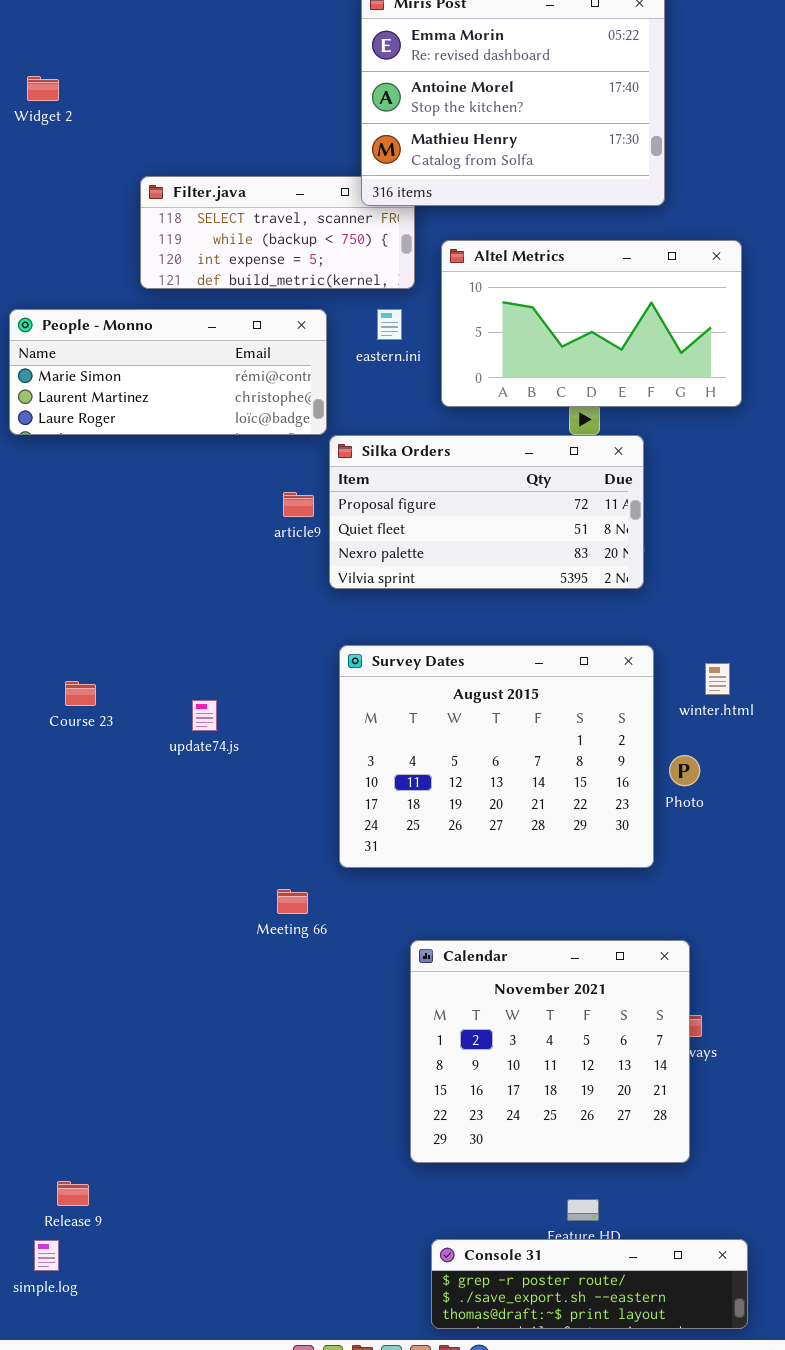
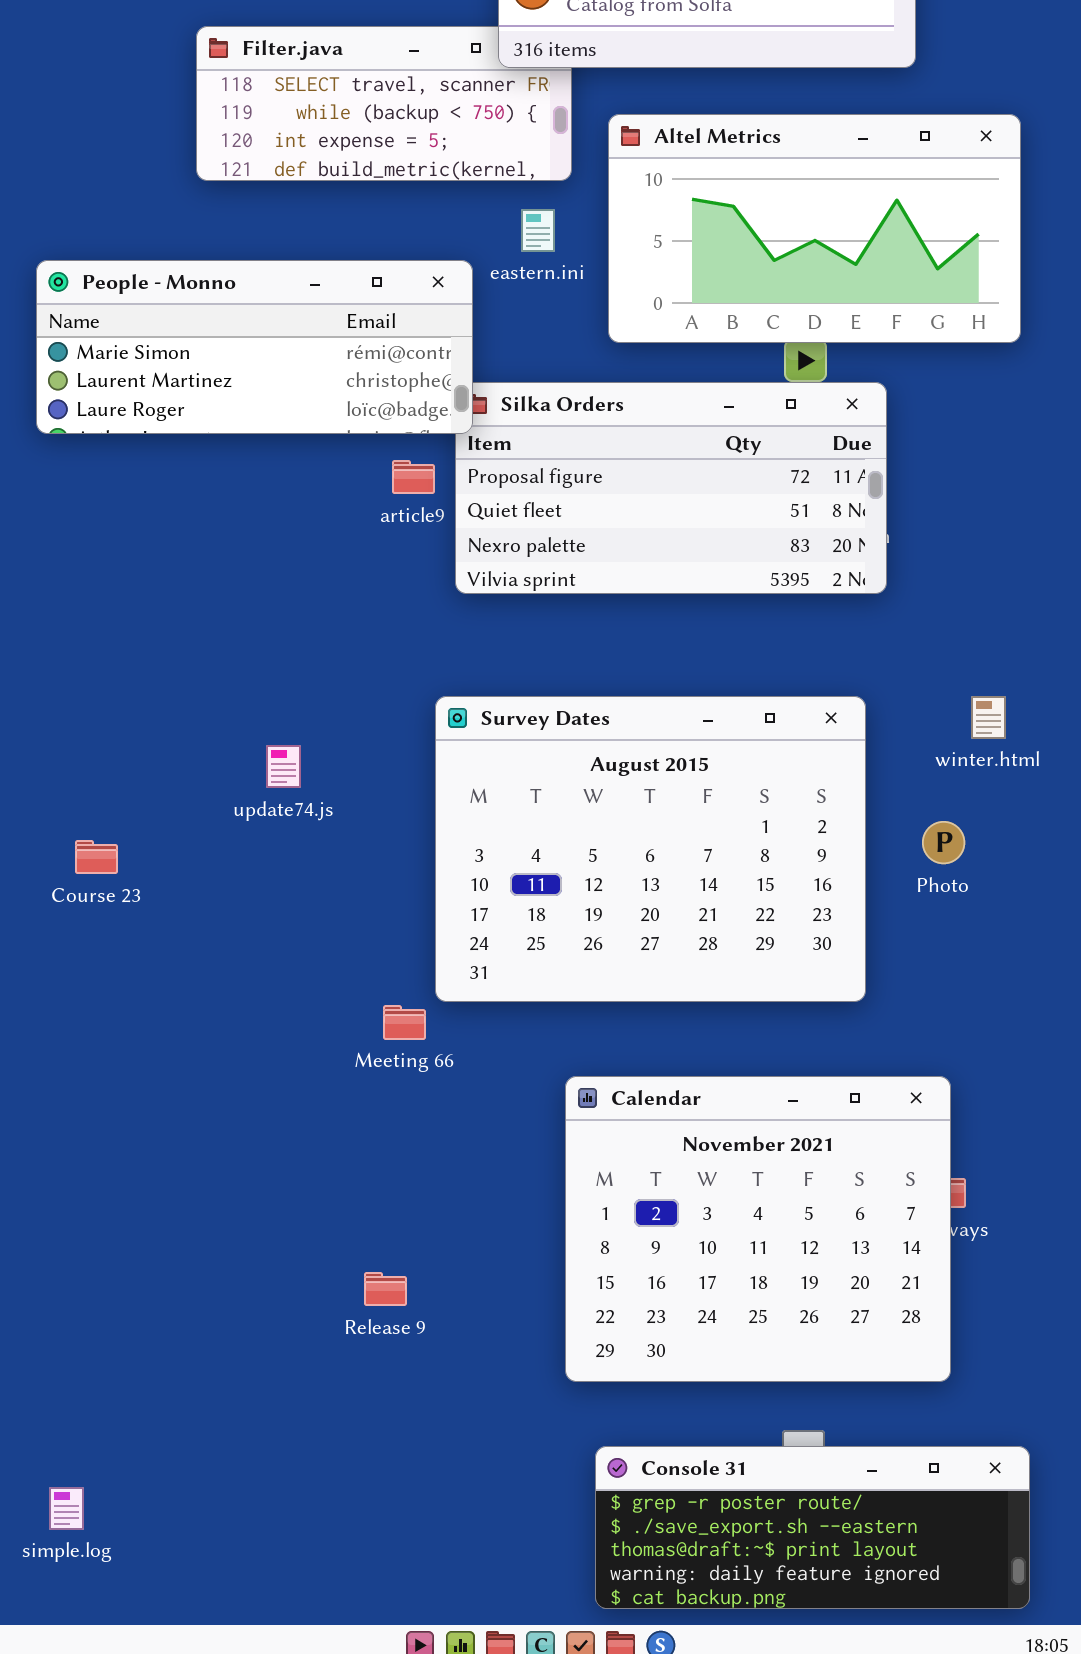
People - Monno: [9,309,327,435] -> [36,260,473,434], moved
Survey Dates: [339,645,654,868] -> [435,696,866,1002], moved
Course 23: [65,681,96,706] -> [75,840,118,874], moved
Release 9: [57,1181,89,1206] -> [364,1272,407,1306], moved
Console 31: [431,1239,748,1329] -> [595,1446,1030,1609], resized

